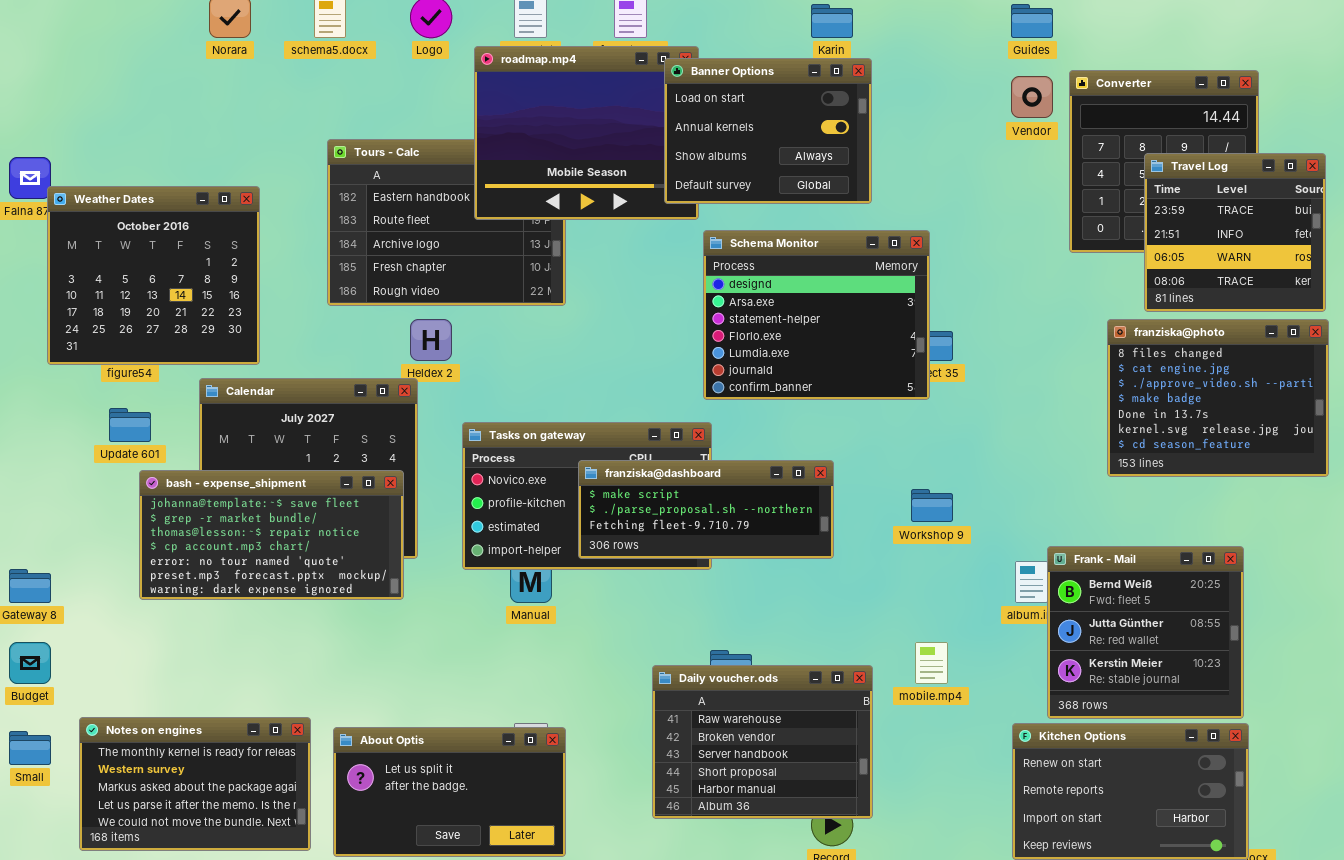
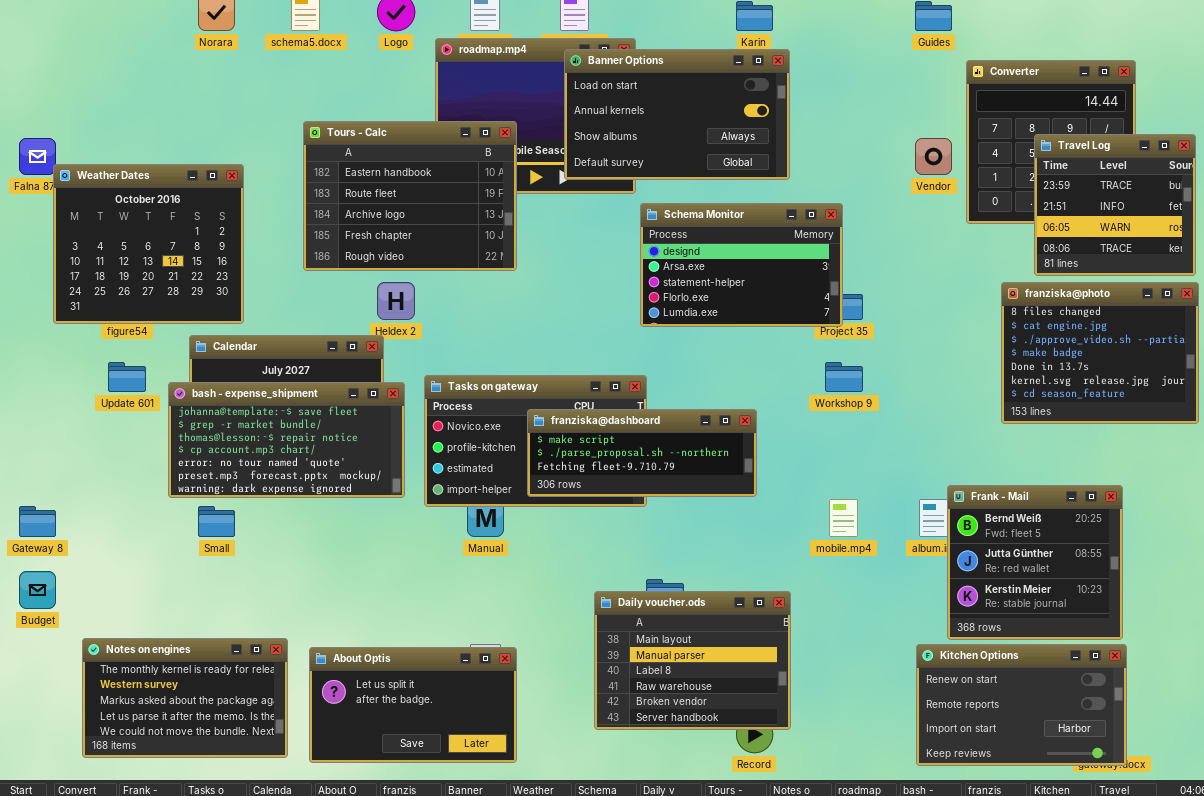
Banner Options: [664,58,872,204] -> [564,49,790,180], resized
Vendor: [1011,76,1053,118] -> [915,138,952,175], moved
Tours - Calc: [327,139,566,306] -> [303,121,517,271], raised
Schema Monitor: [703,230,930,400] -> [640,203,843,327], resized
bash - expense_shipment: [139,470,404,600] -> [168,382,405,498], moved
Workshop 9: [911,489,953,522] -> [825,362,863,392], moved
mobile.mp4: [915,642,948,684] -> [829,499,858,537], moved
Daily voucher.ods: [652,665,873,819] -> [594,591,791,730], scrolled up 3 rows
Small: [9,731,51,765] -> [198,506,235,537], moved

